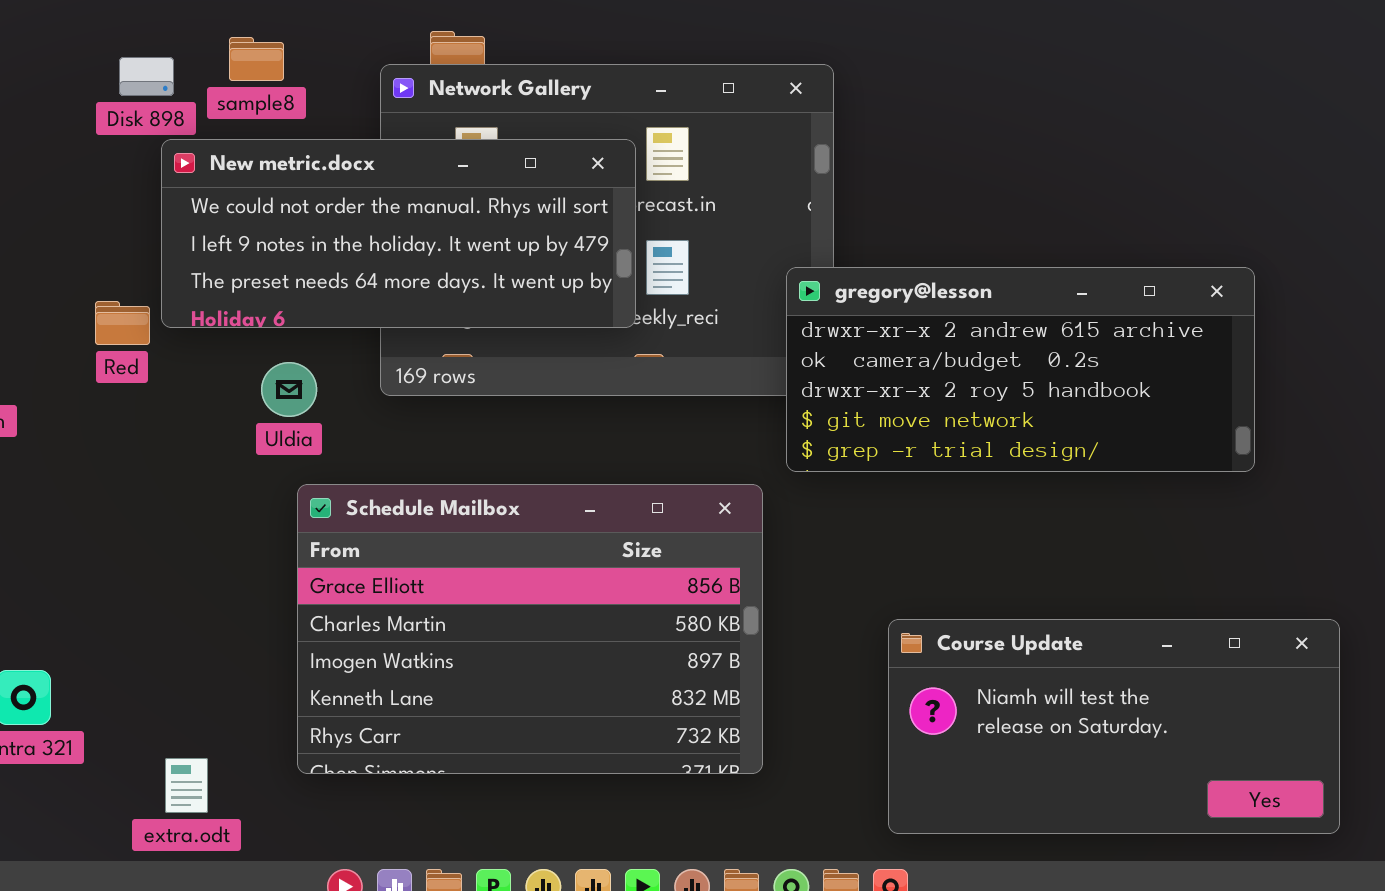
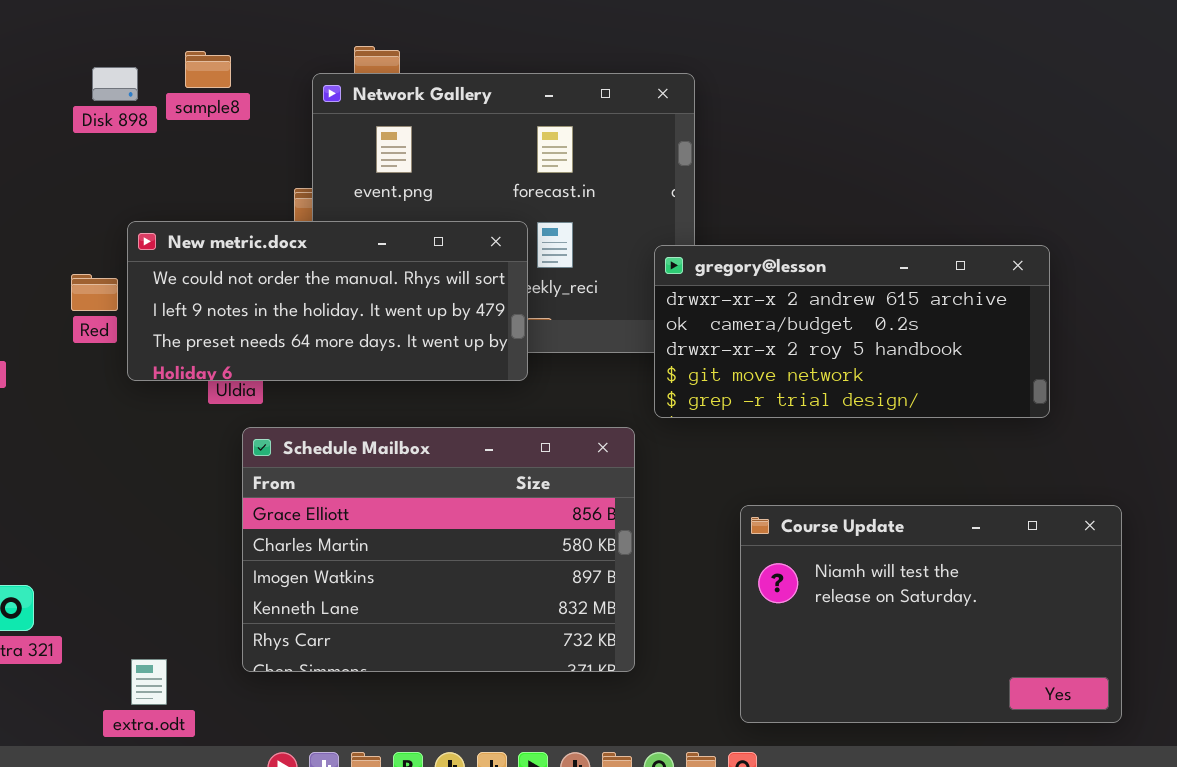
New metric.docx: [161,139,636,328] -> [127,221,528,381], moved
Course Update: [888,619,1340,834] -> [740,505,1122,723], resized

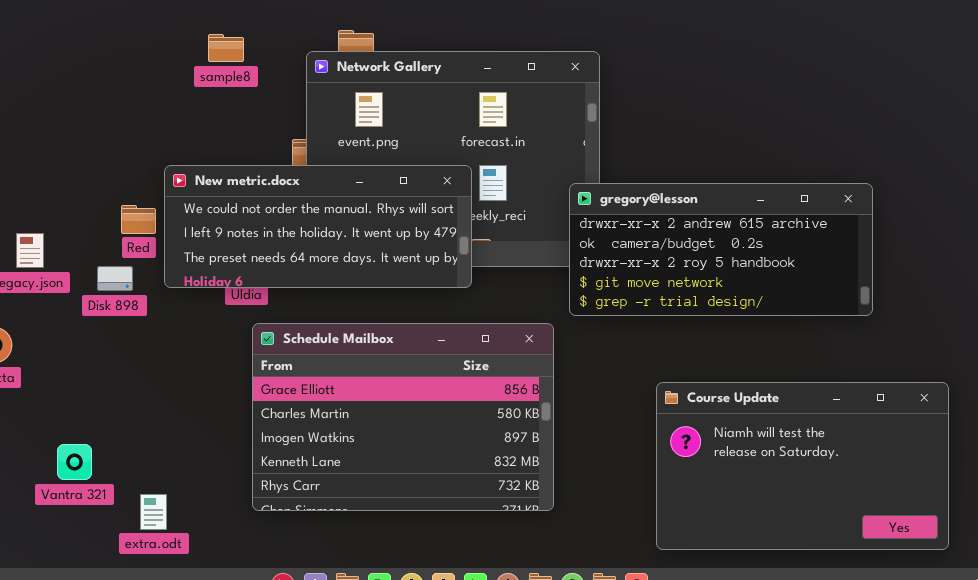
Disk 898: [92,67,138,101] -> [97,266,133,291], moved
Course Update: [740,505,1122,723] -> [656,382,949,550], moved
extra.odt: [131,659,167,705] -> [140,494,167,530], moved

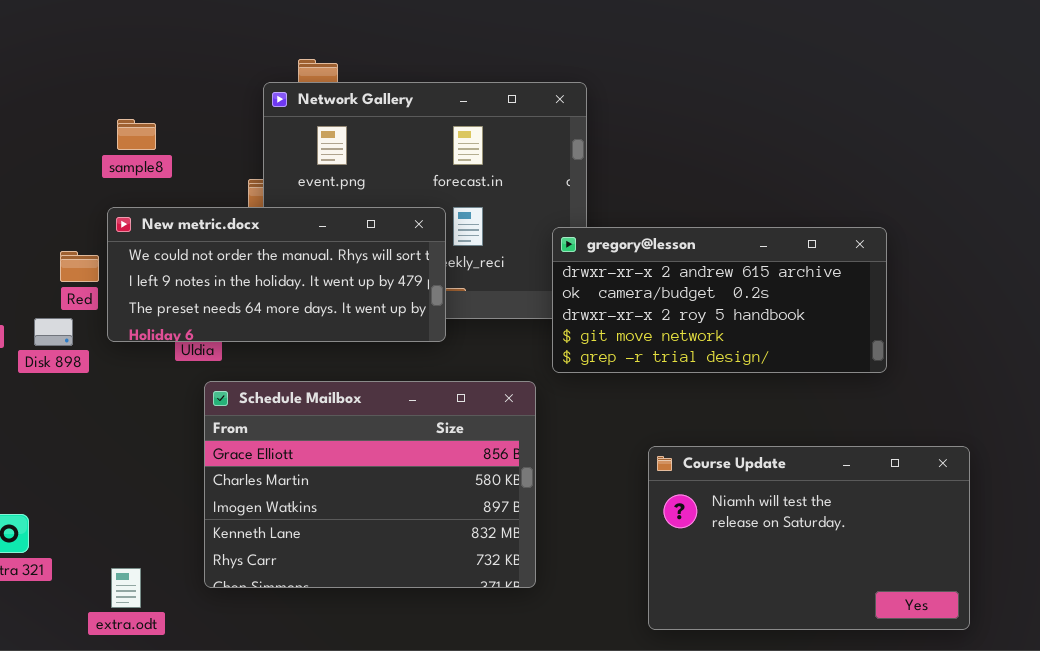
sample8: [208,34,244,62] -> [117,119,156,150], moved
extra.odt: [140,494,167,530] -> [111,568,141,608], moved

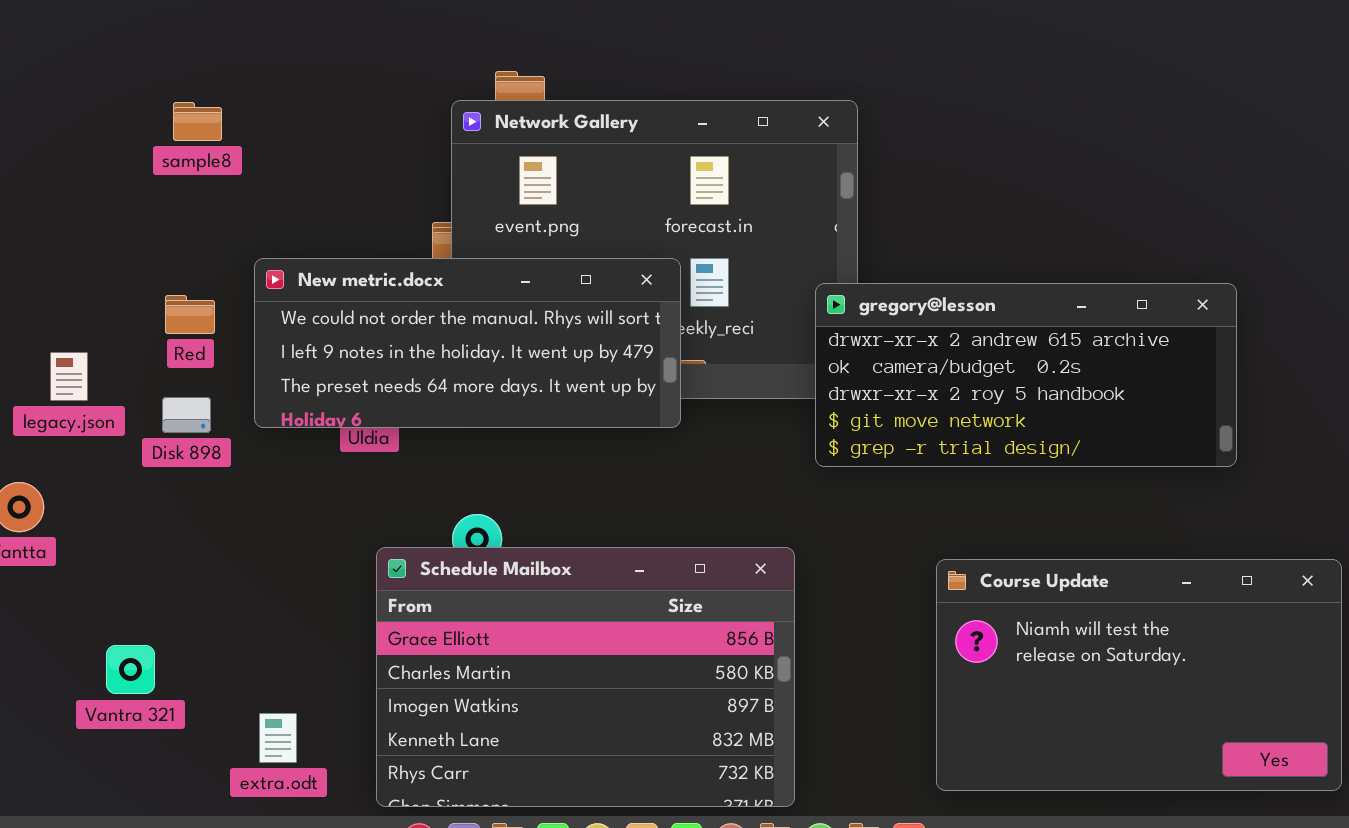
sample8: [117,119,156,150] -> [173,102,222,141], moved
Red: [60,251,99,282] -> [165,295,215,334], moved
Schedule Mailbox: [204,381,536,588] -> [376,547,795,807], moved

